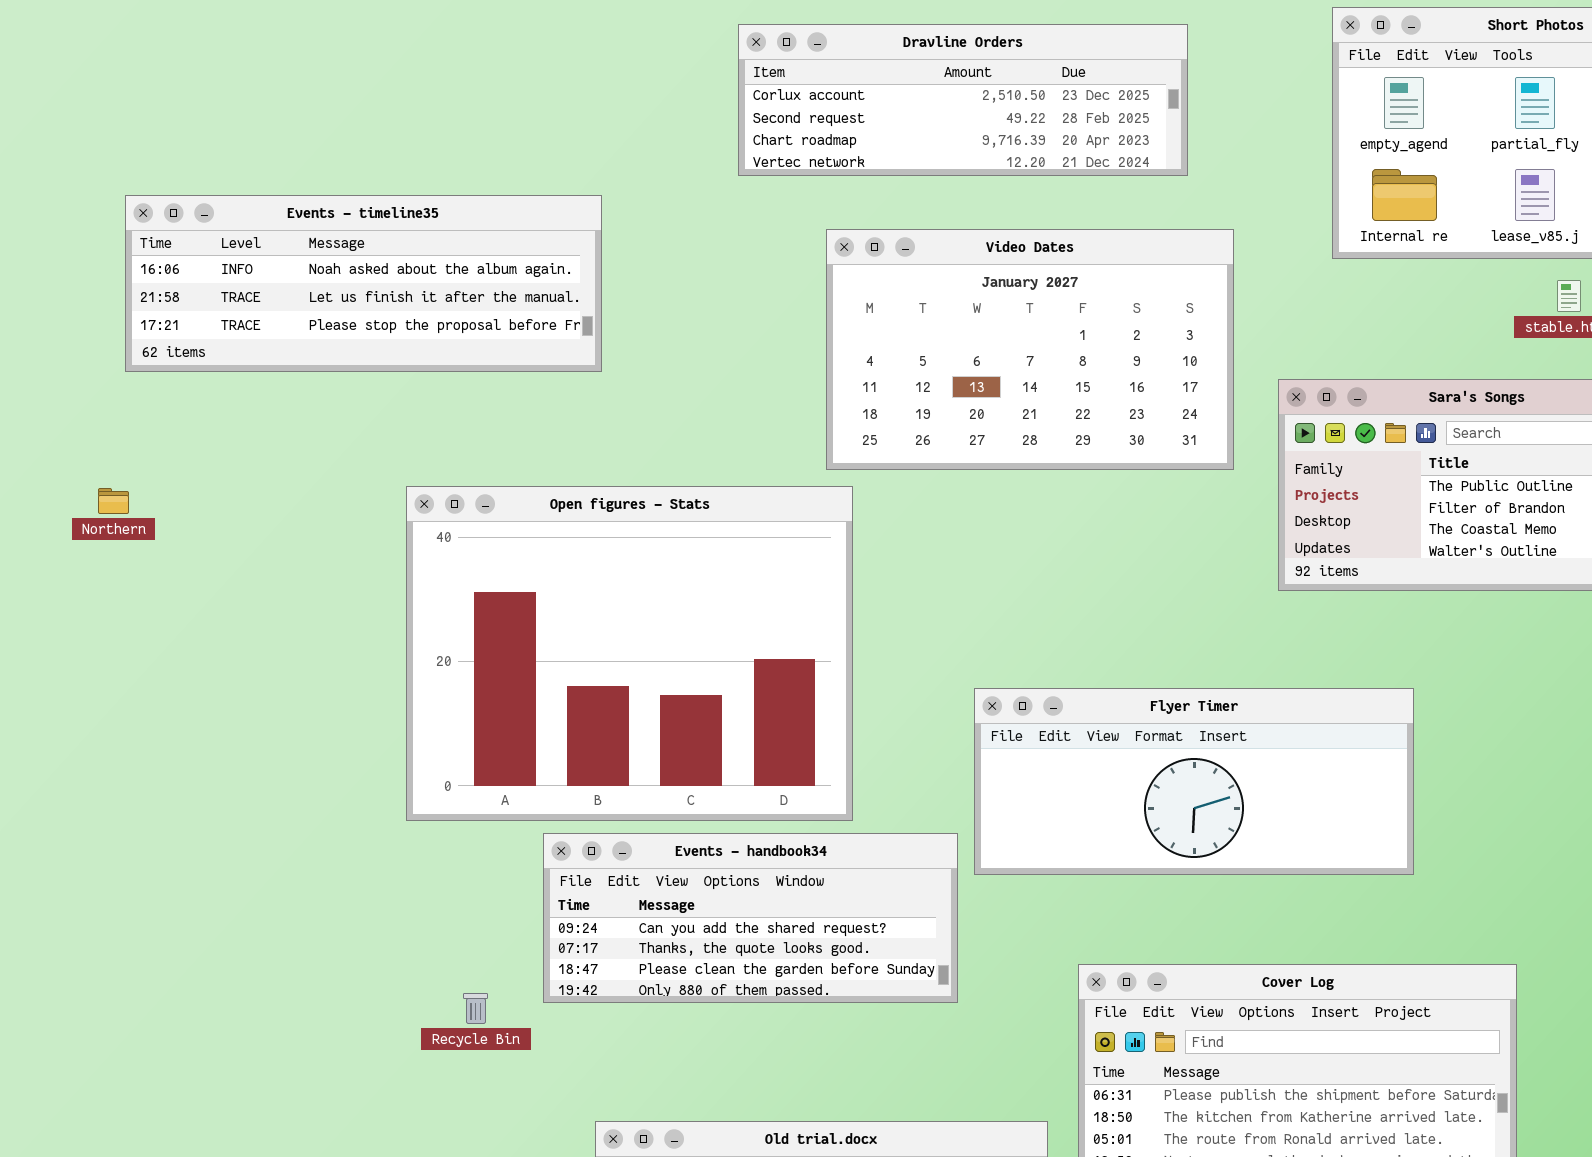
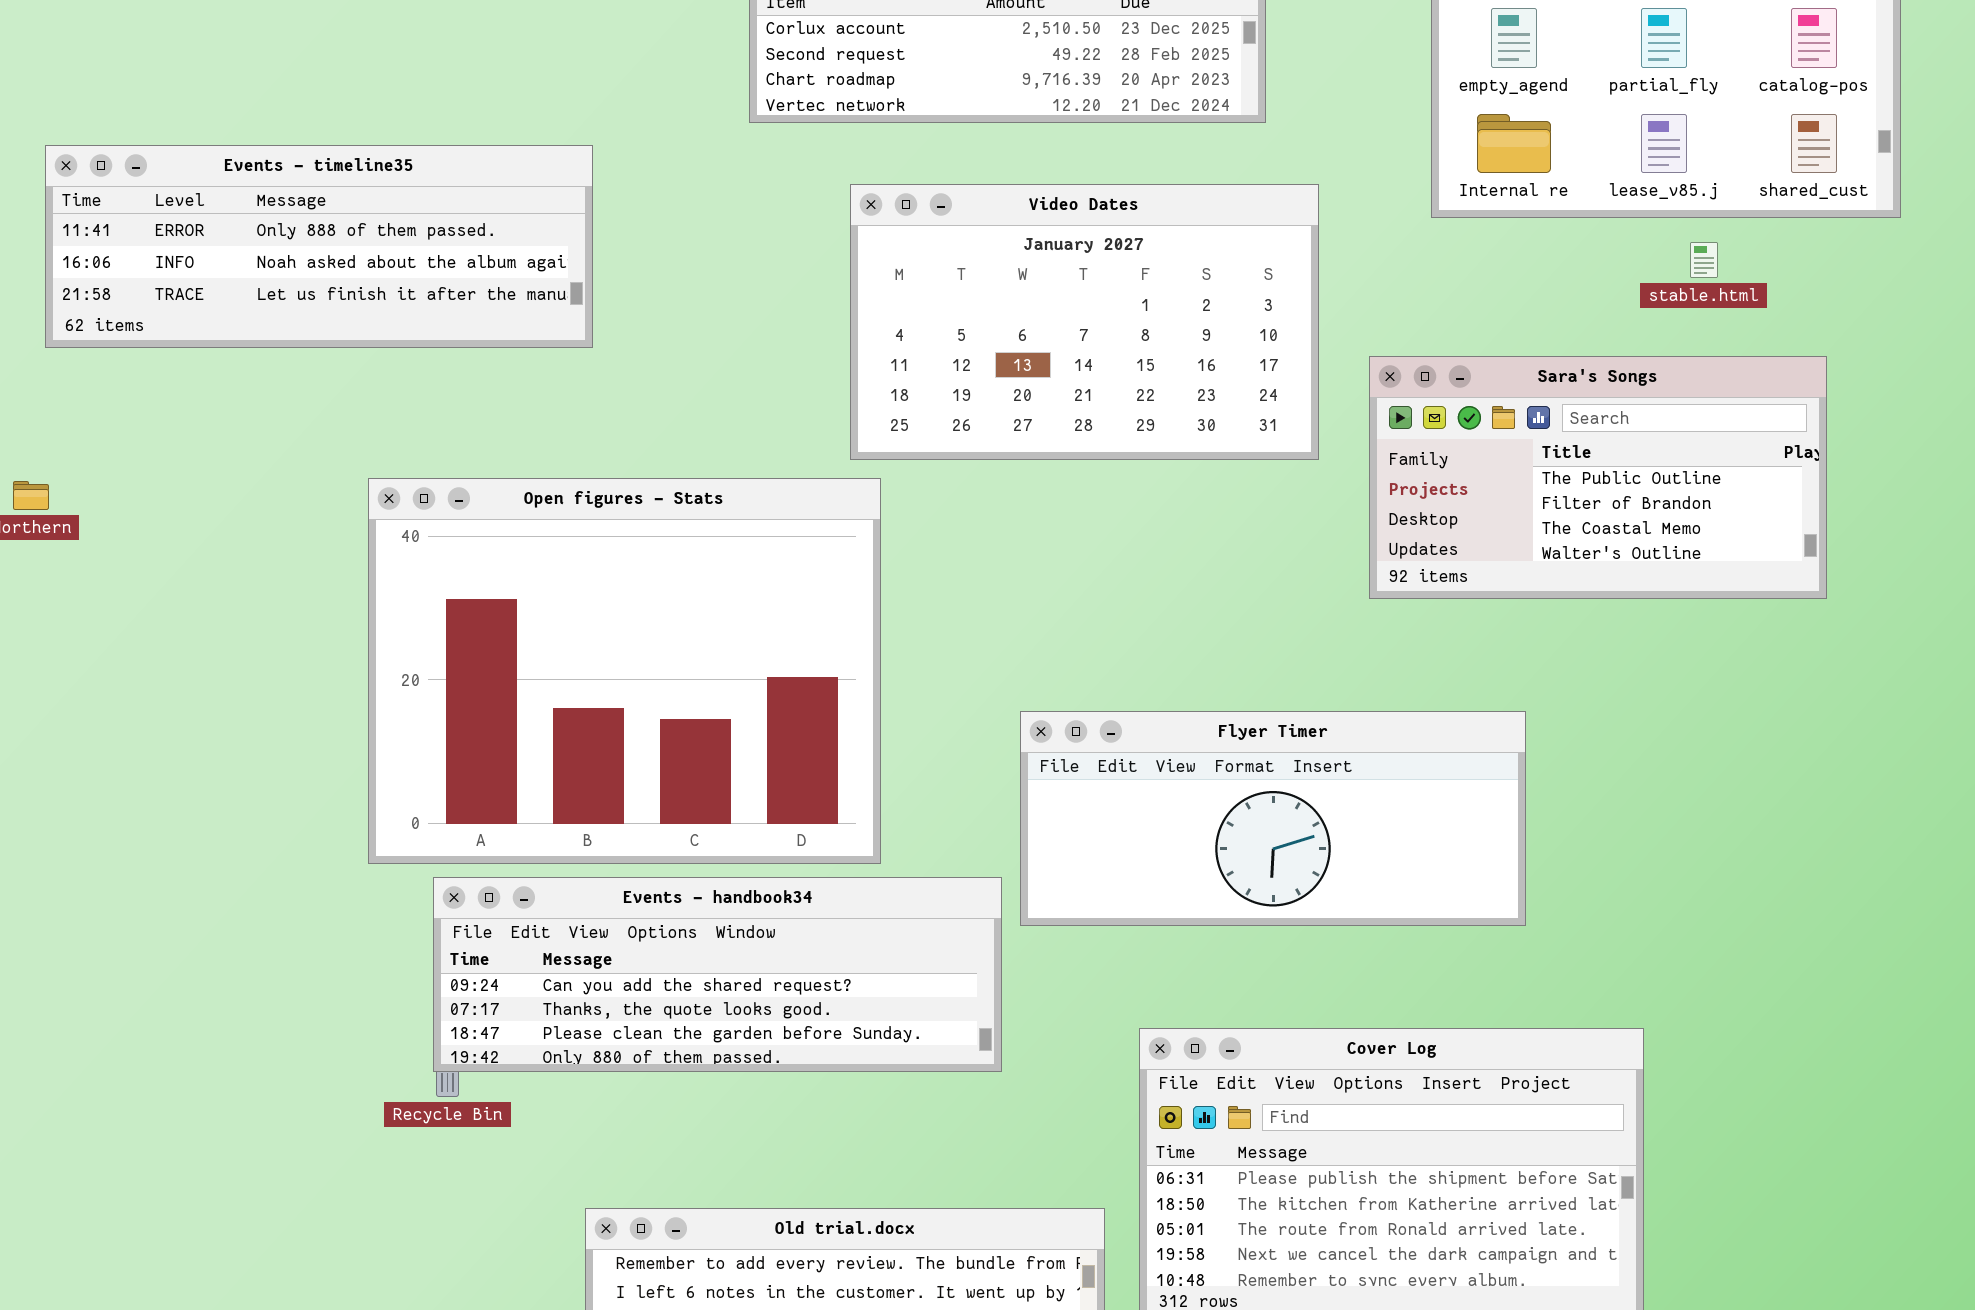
Events - timeline35: [125,195,602,372] -> [45,145,593,348], scrolled up 1 row
Events - handbook34: [543,833,958,1003] -> [433,877,1002,1072], resized

